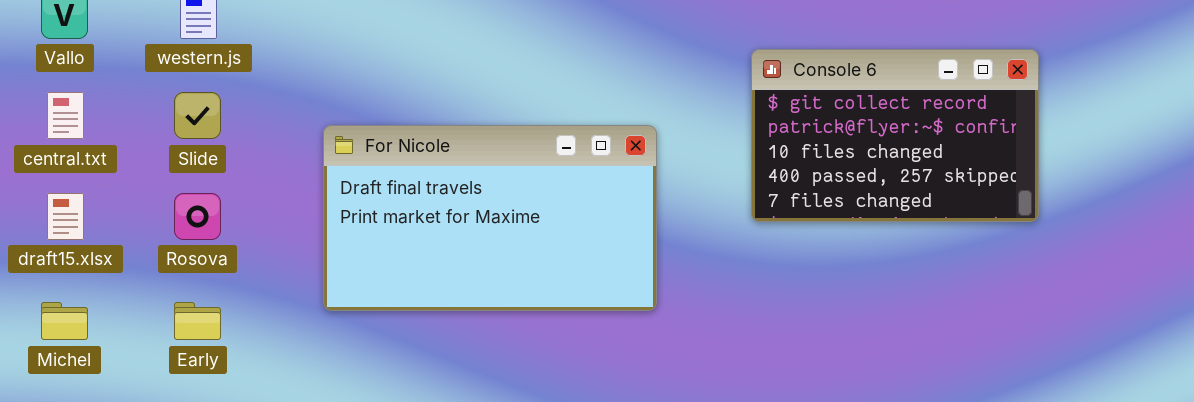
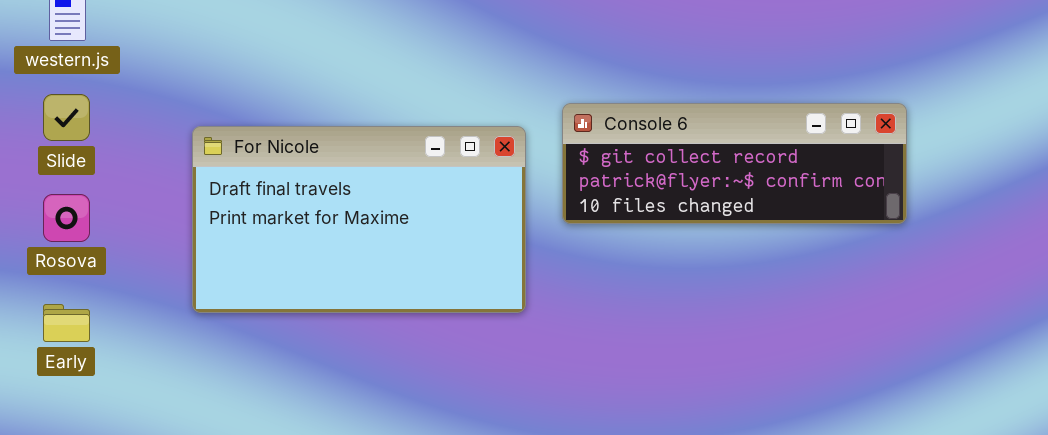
Console 6: [751,49,1039,222] -> [562,103,907,224], resized

